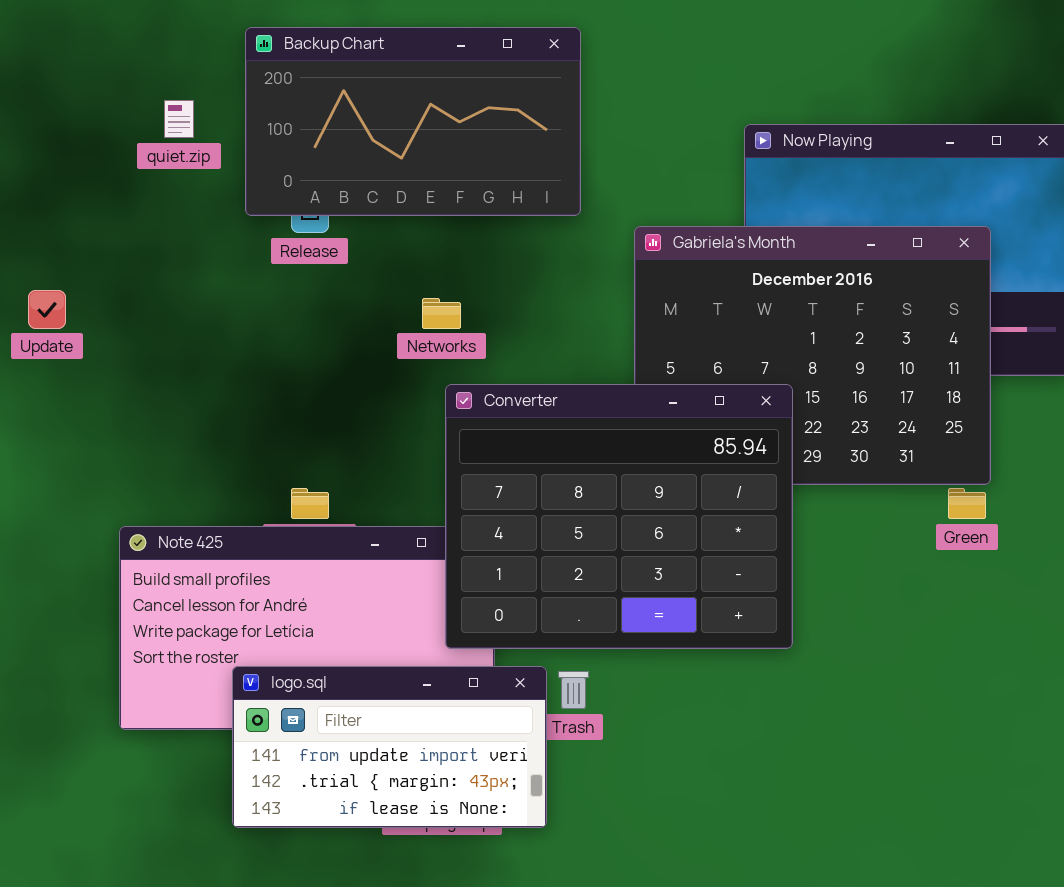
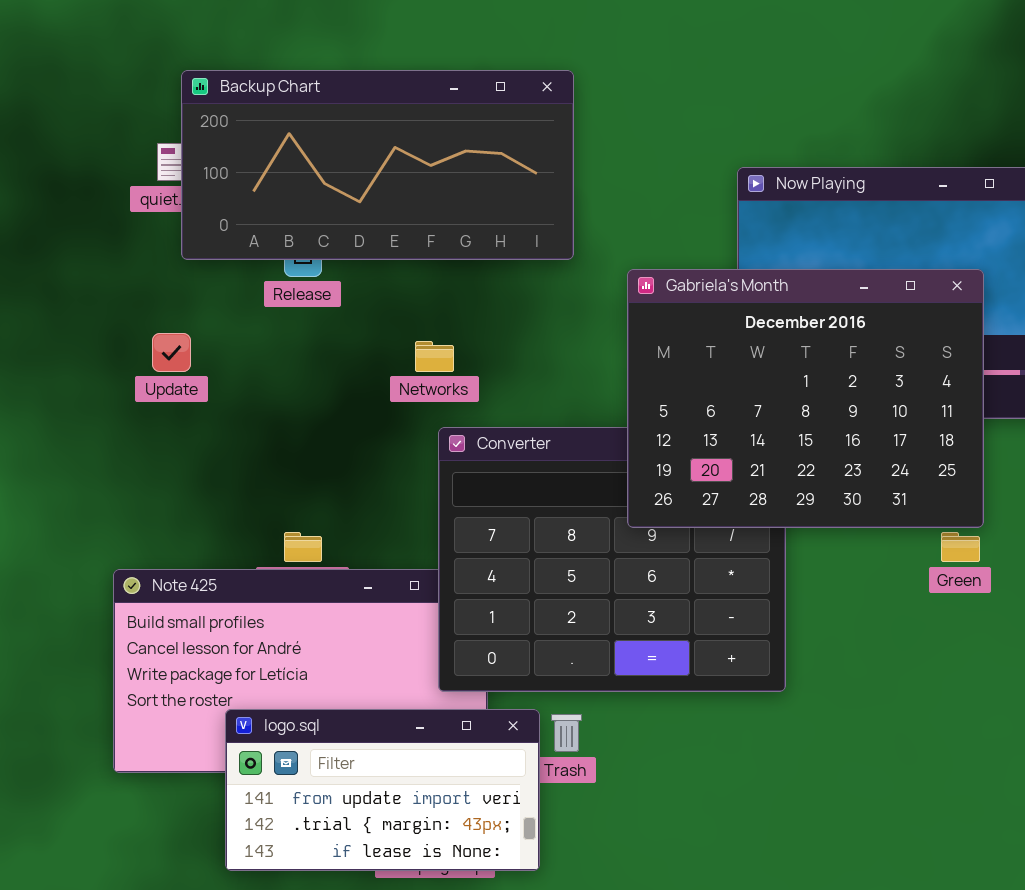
Backup Chart: [245,27,581,216] -> [181,70,574,260], resized
Gabriela's Month: [634,226,991,485] -> [627,269,984,528], raised
Update: [28,290,66,329] -> [152,333,191,372], moved

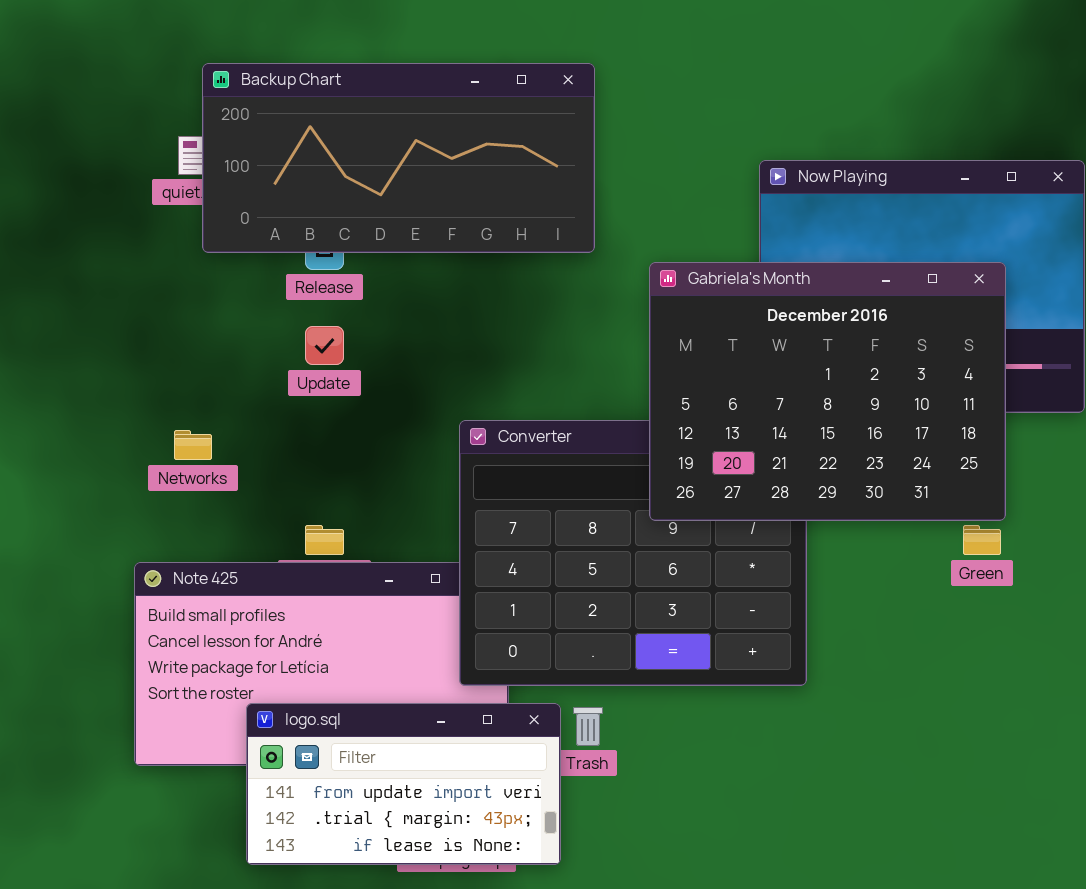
Update: [152,333,191,372] -> [305,326,344,365], moved
Networks: [415,341,454,372] -> [174,430,212,460], moved

